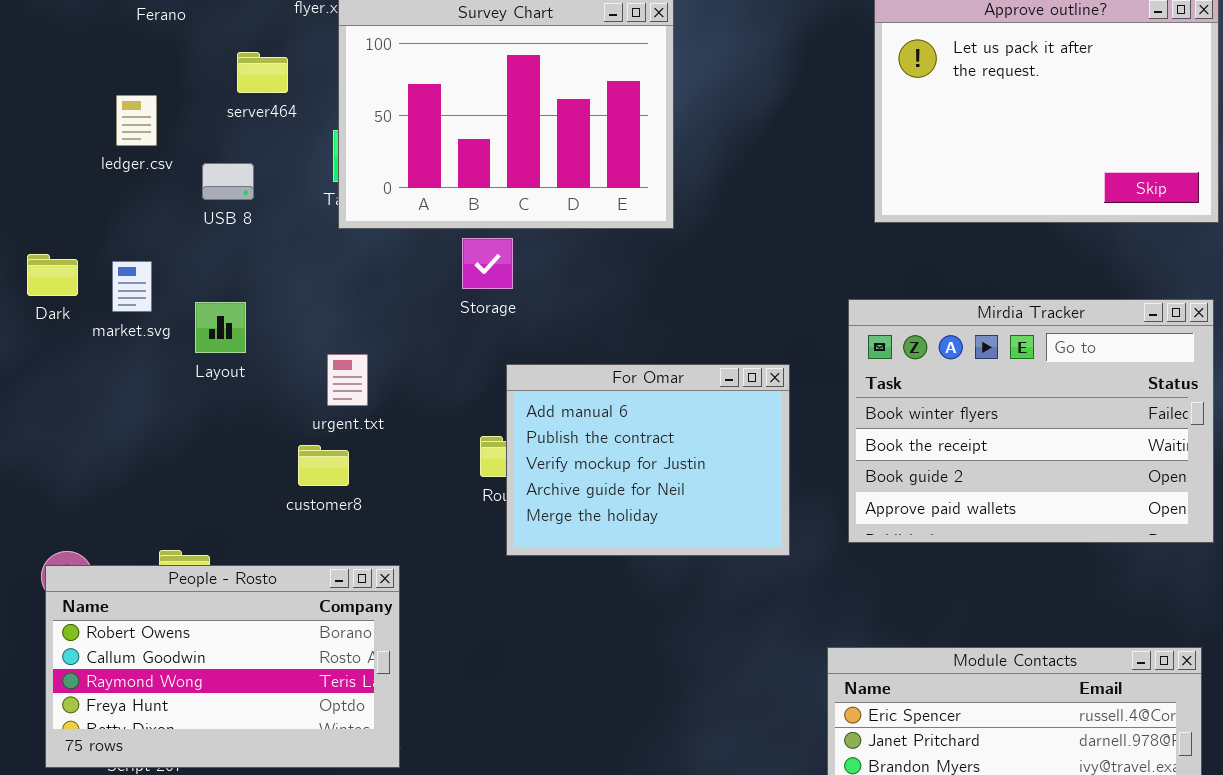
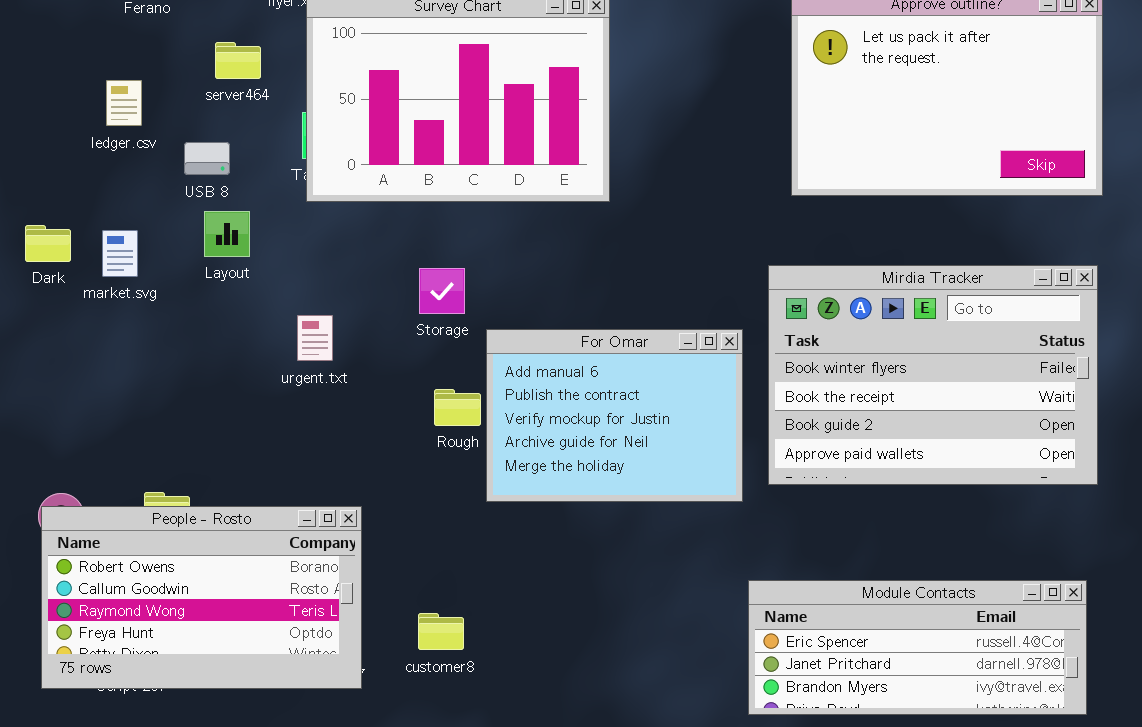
Storage: [462,238,513,289] -> [419,268,465,314], moved
Layout: [195,302,246,353] -> [204,211,250,257], moved
For Omar: [506,364,790,556] -> [486,329,743,502], moved
customer8: [298,445,349,486] -> [418,613,464,650], moved

